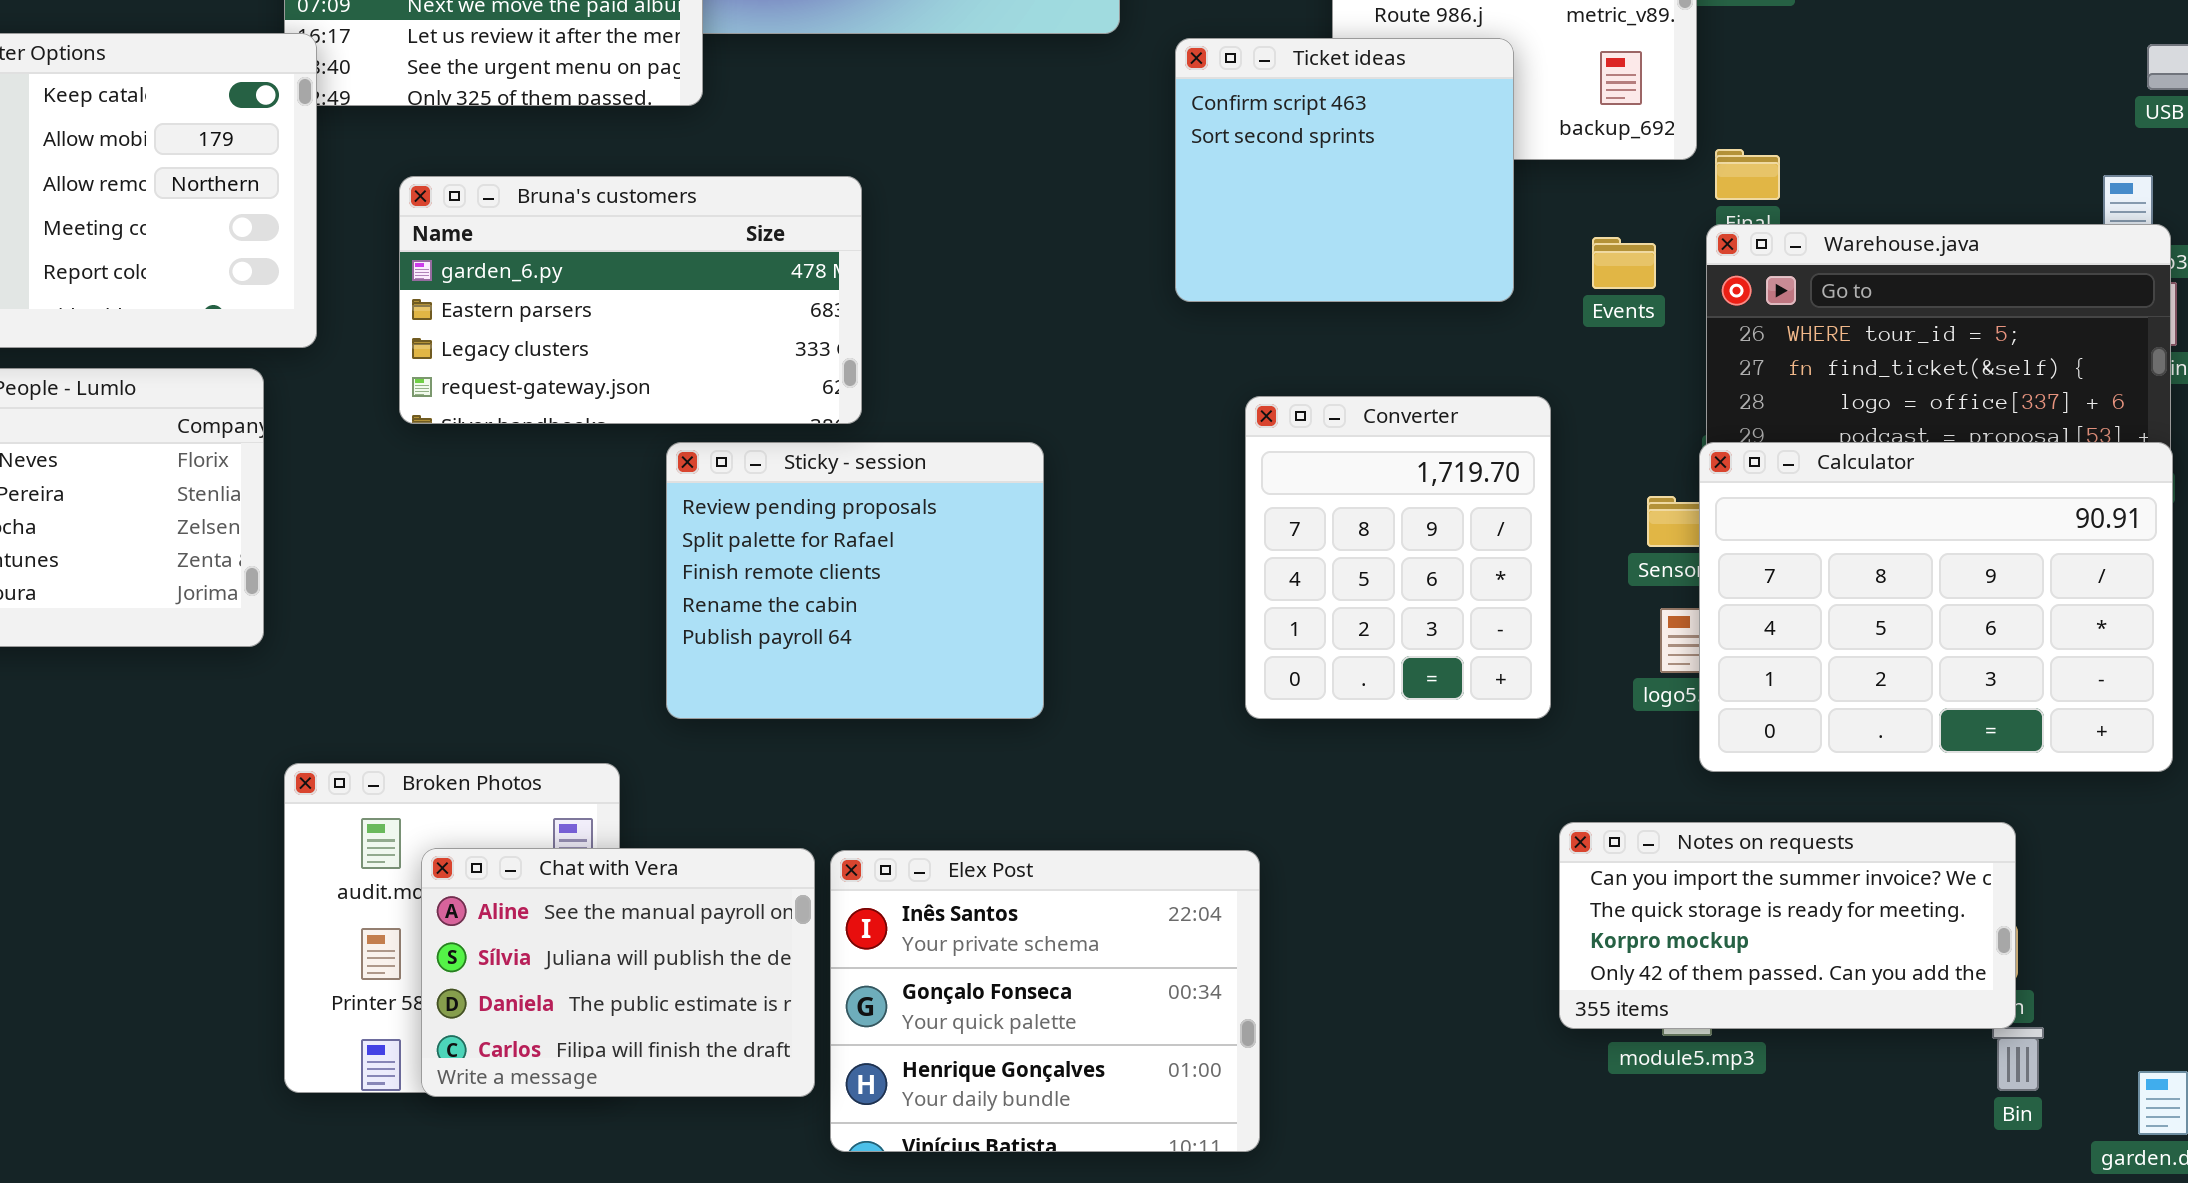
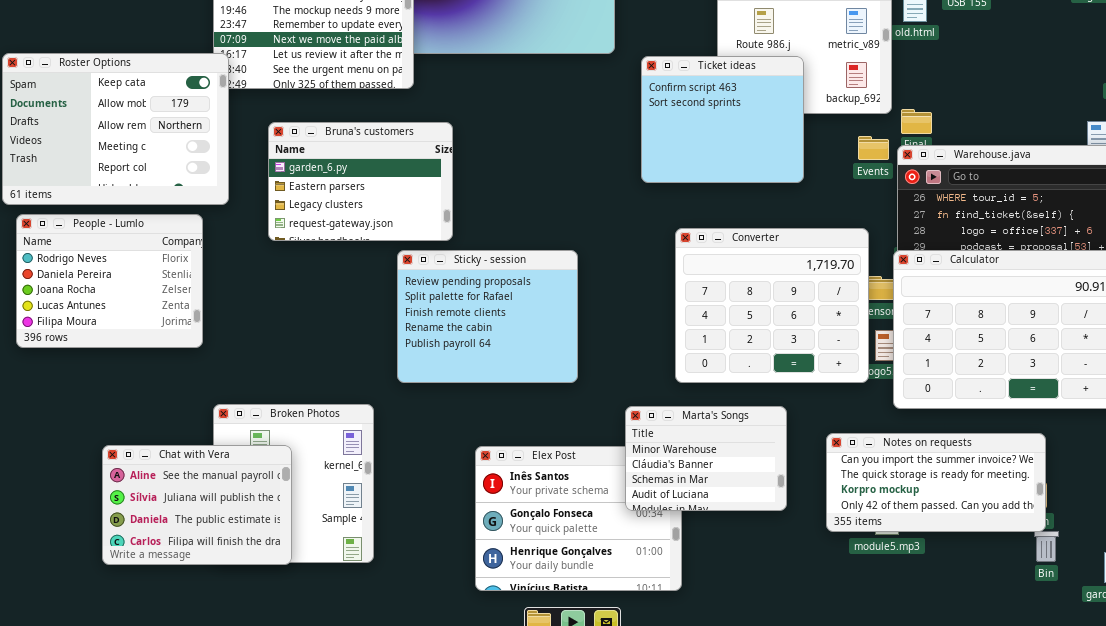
Bruna's customers: [399,176,862,424] -> [268,122,453,241], resized
Events: [1592,237,1656,289] -> [858,136,889,160], moved
Converter: [1245,396,1551,719] -> [675,228,869,383], resized
Marta's Songs: none -> [625,406,787,511], opened
Chat with Vera: [421,848,815,1097] -> [102,445,292,565], moved

